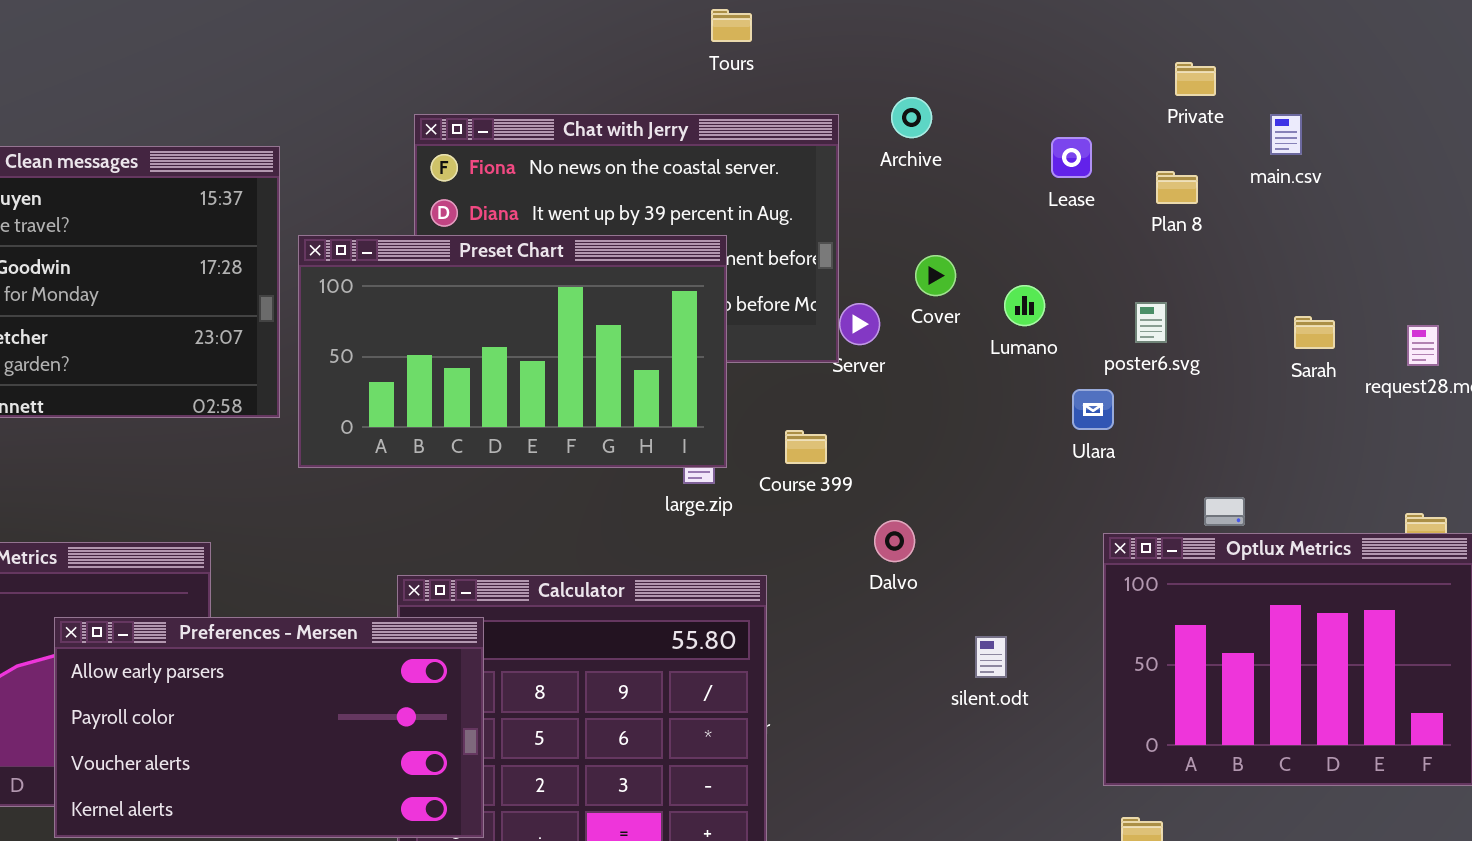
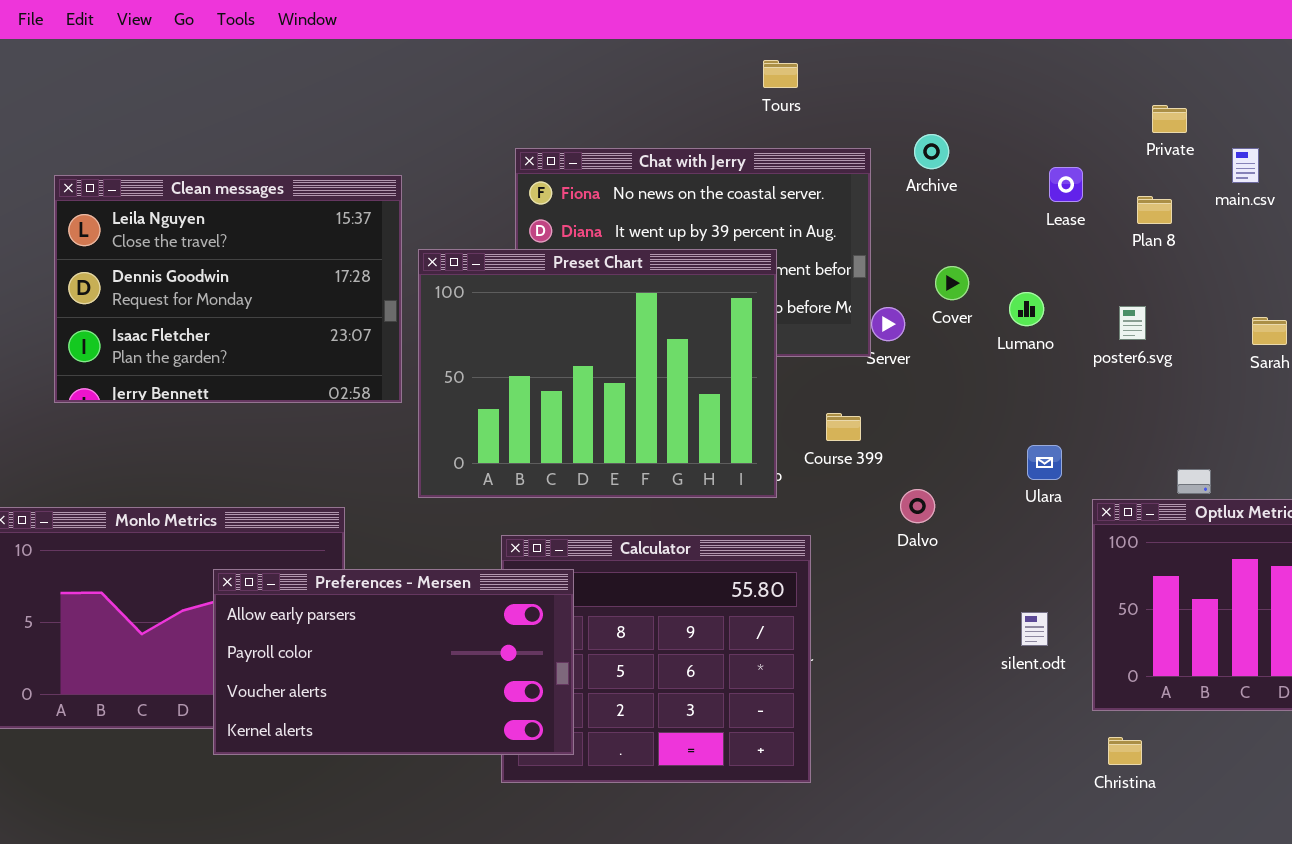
Preset Chart: [298,235,727,468] -> [418,249,777,498], resized
Ulara: [1072,389,1114,430] -> [1027,445,1062,480], moved
silent.odt: [975,636,1007,678] -> [1021,612,1048,646], moved

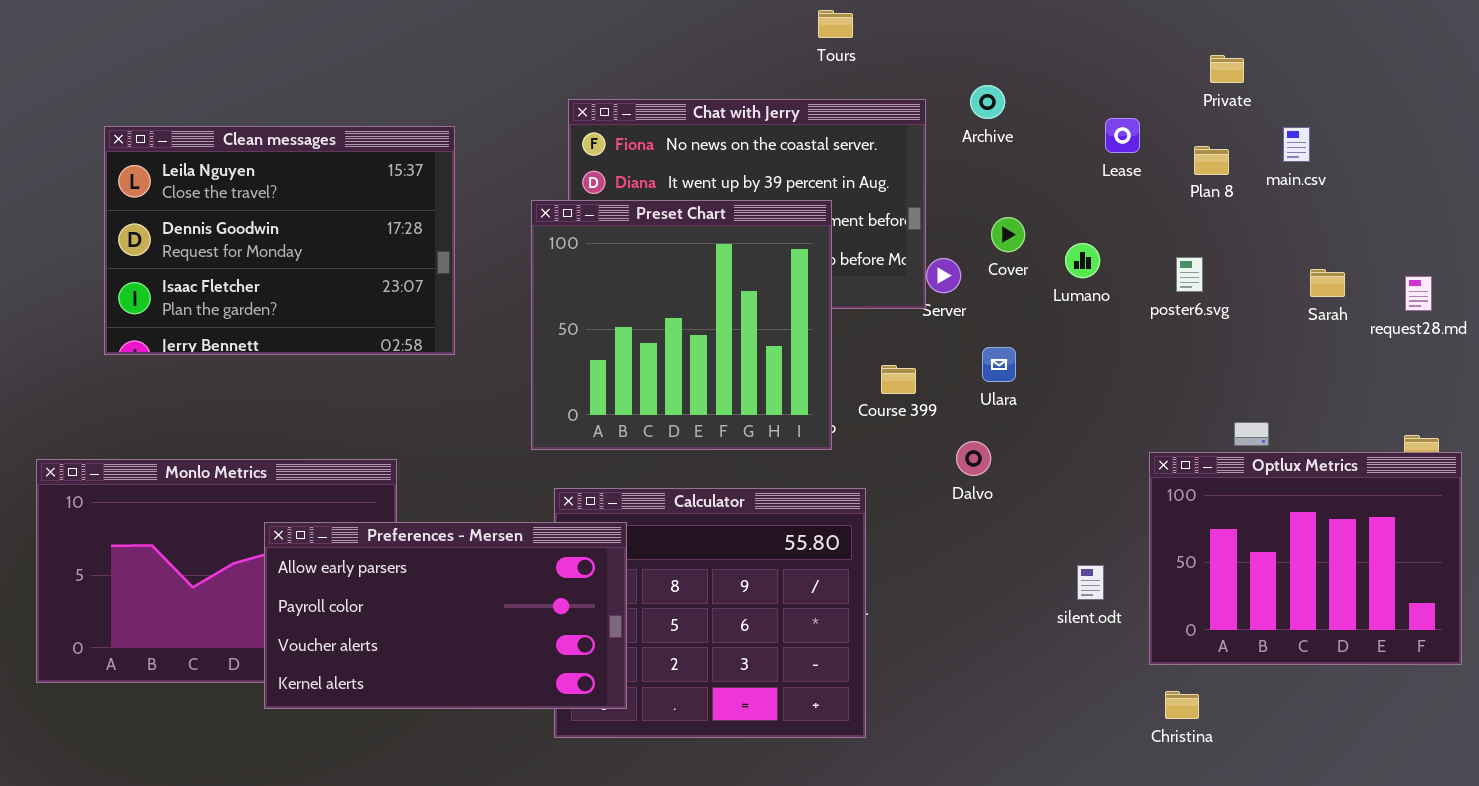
main.csv: [1232,148,1259,183] -> [1283,127,1310,162], moved
Preset Chart: [418,249,777,498] -> [531,200,832,450], resized
Ulara: [1027,445,1062,480] -> [982,347,1016,382], moved

